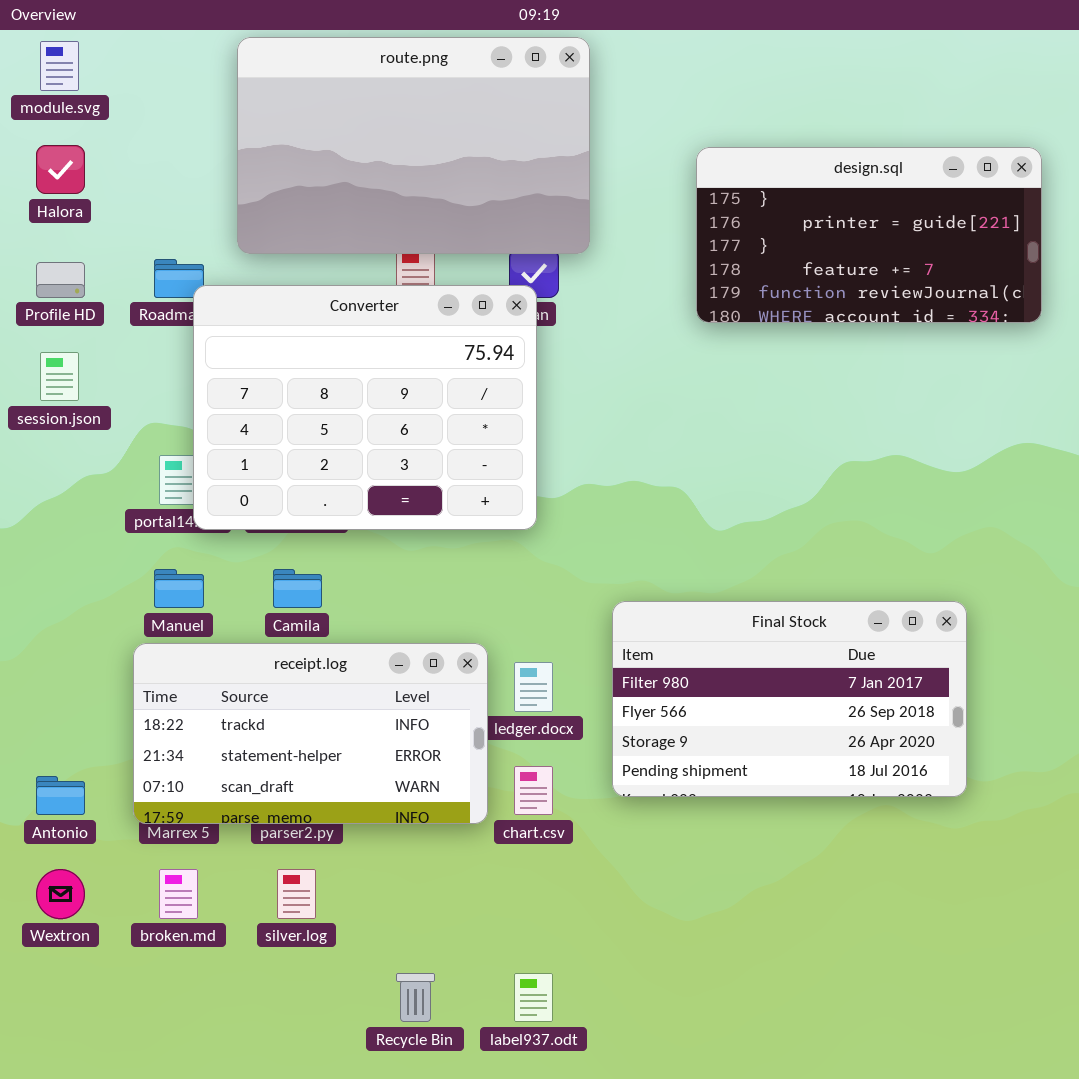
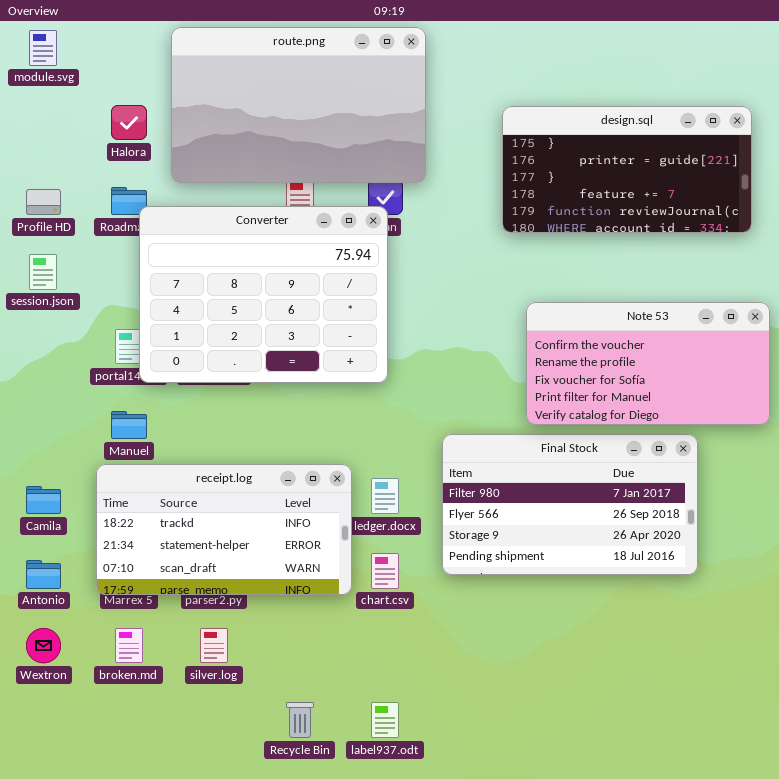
Halora: [36,145,85,194] -> [111,105,147,140], moved
Note 53: none -> [526,302,770,425], opened
Camila: [273,569,322,608] -> [26,486,61,514], moved

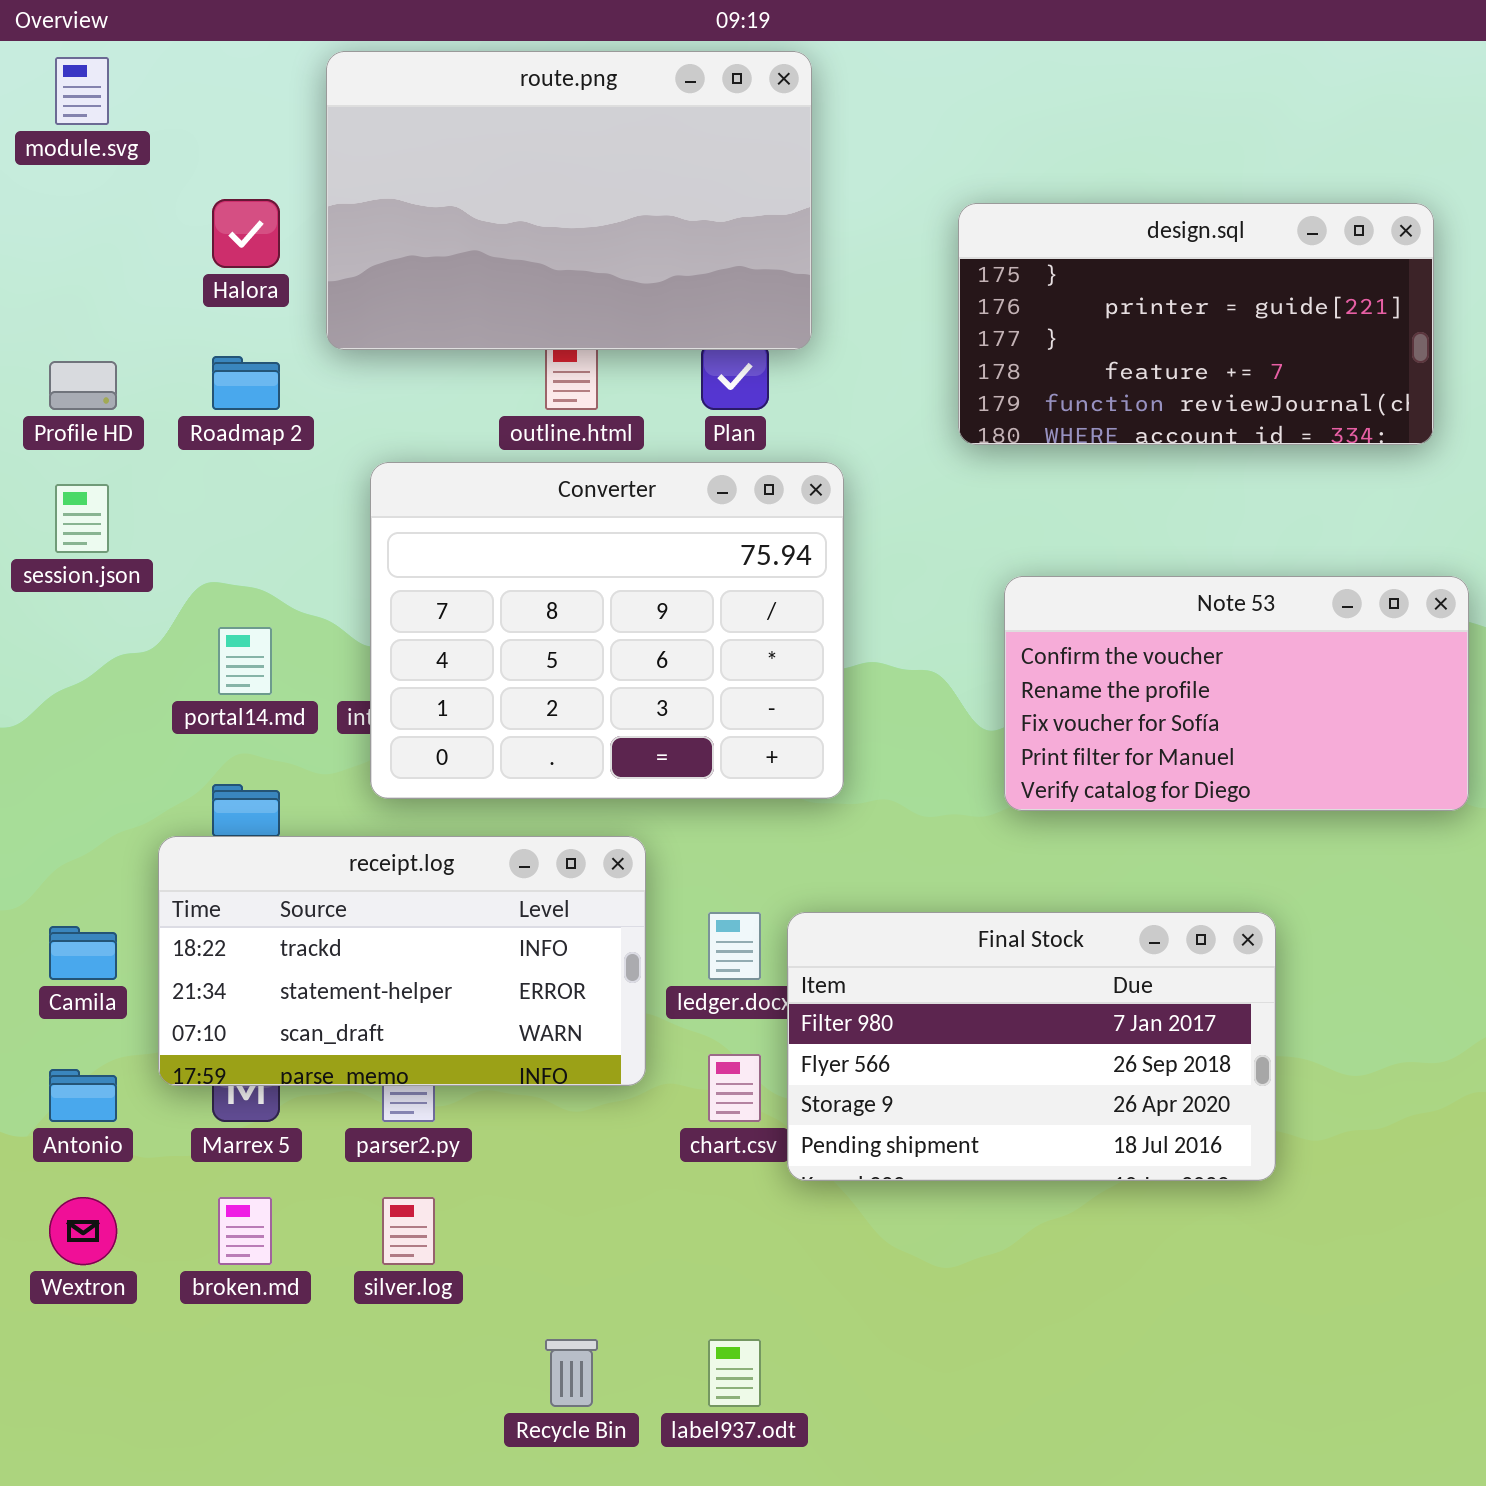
Converter: [139,206,388,383] -> [370,462,844,799], moved
Final Stock: [442,434,698,575] -> [787,912,1276,1181], moved
receipt.log: [96,464,352,595] -> [158,836,646,1086], moved

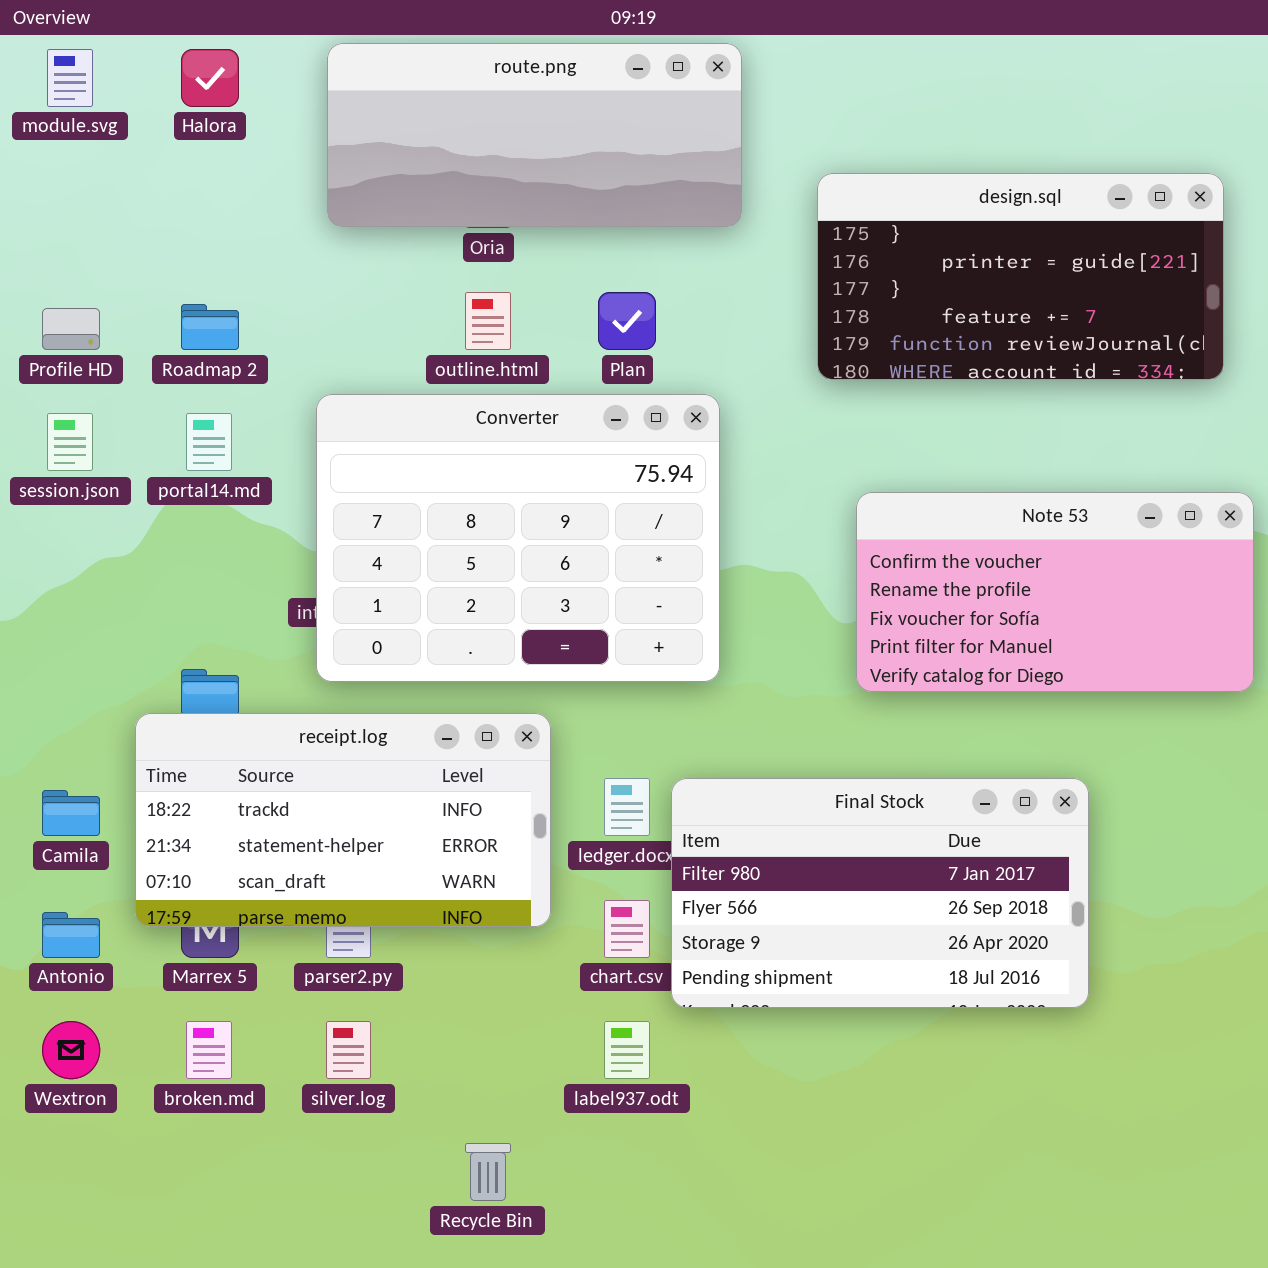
route.png: [326,51,812,350] -> [327,43,742,227], moved, resized
Halora: [212,199,280,268] -> [181,49,239,107], moved
portal14.md: [218,627,272,695] -> [186,413,232,471], moved
label937.odt: [708,1339,761,1407] -> [604,1021,650,1079], moved

